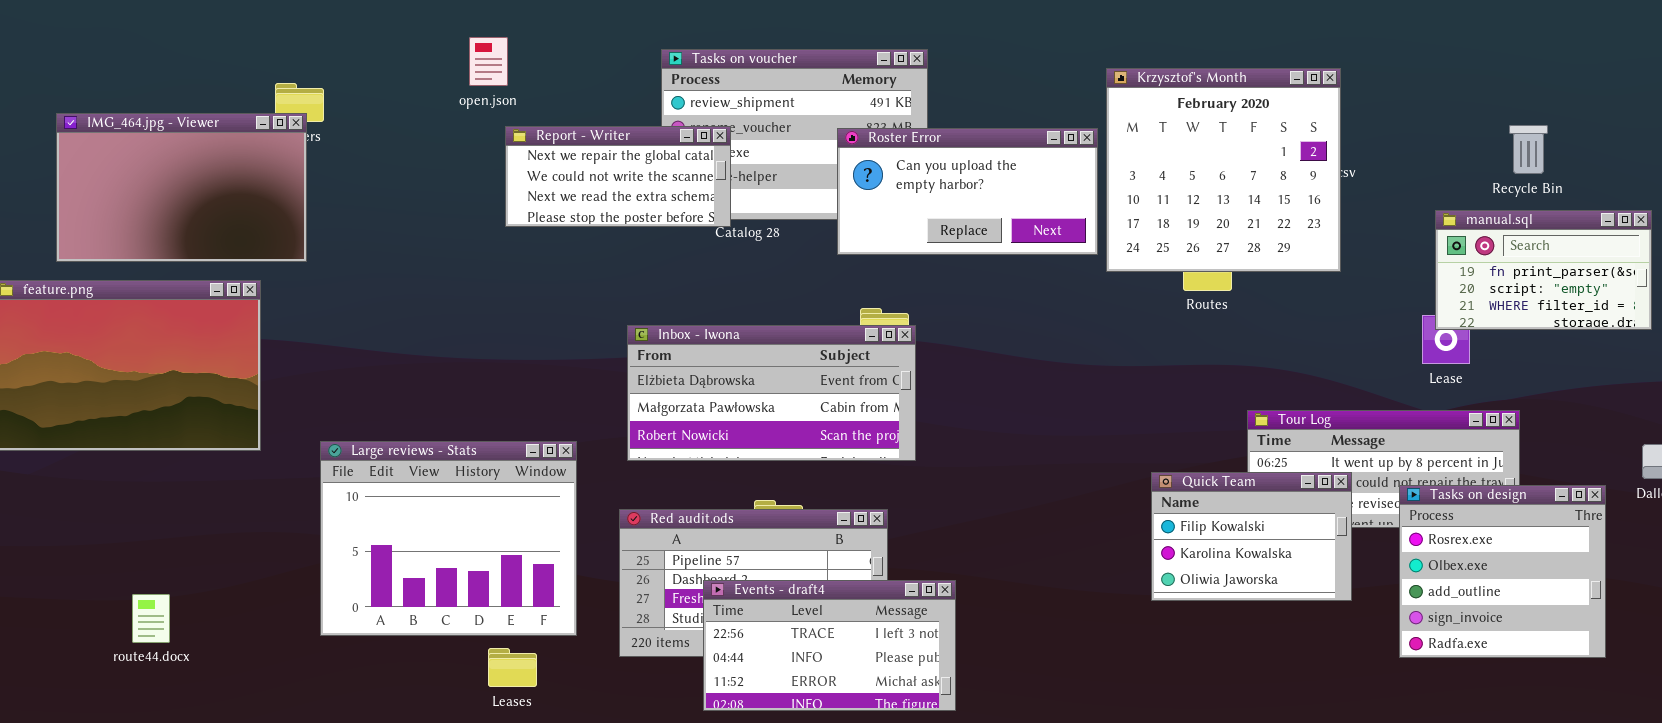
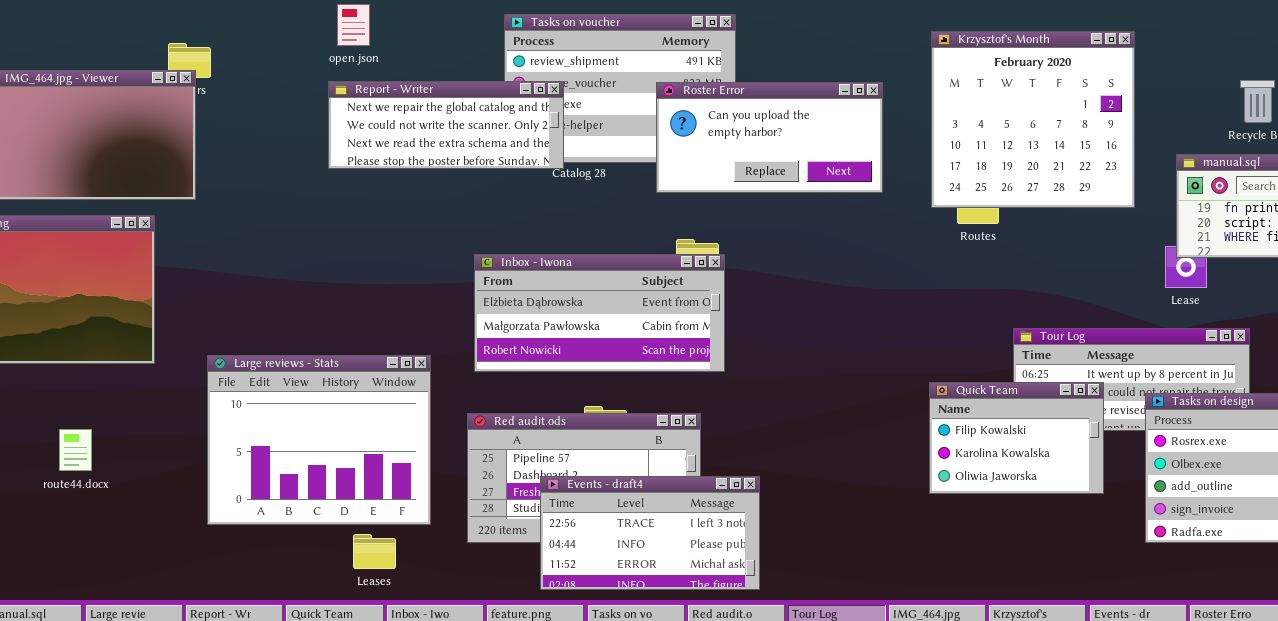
Krzysztof's Month: [1106,68,1341,272] -> [931,31,1135,208], moved
Report - Writer: [505,126,731,227] -> [328,81,564,169], resized
route44.docx: [132,594,170,643] -> [59,429,92,471], moved

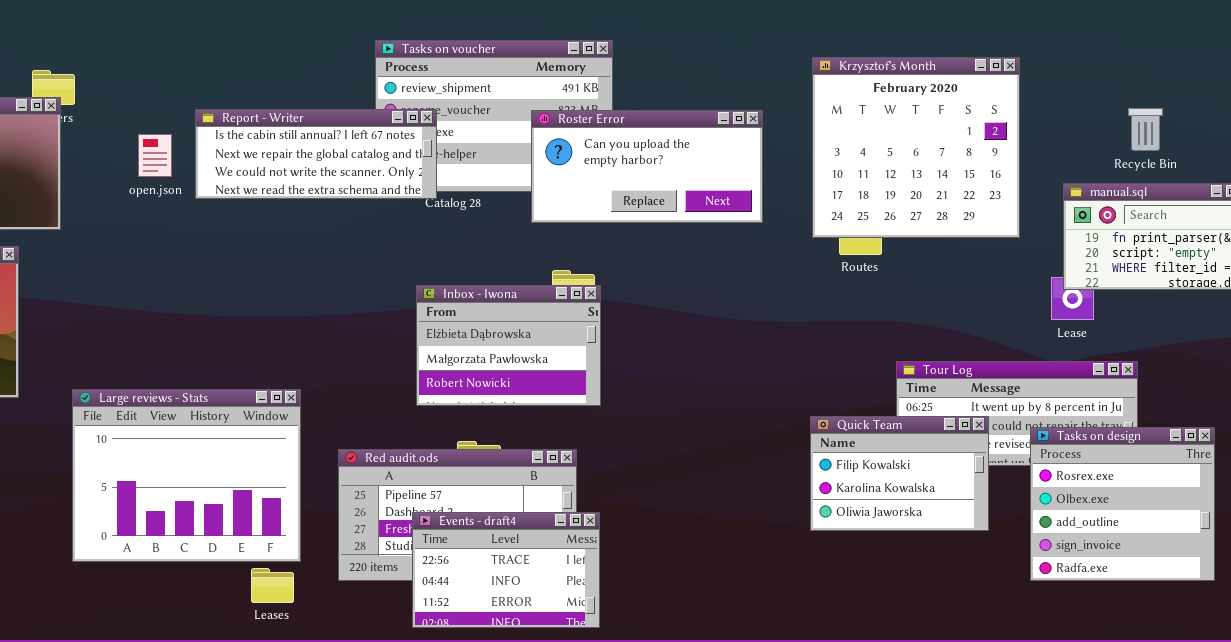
open.json: [337,4,370,46] -> [138,134,172,177], moved
Report - Writer: [328,81,564,169] -> [195,109,437,199], scrolled up 1 row
Inbox - Iwona: [474,254,725,372] -> [416,285,601,406], resized
Events - draft4: [540,476,760,590] -> [412,512,600,628], resized
Leases: [353,534,396,569] -> [251,568,294,603], moved

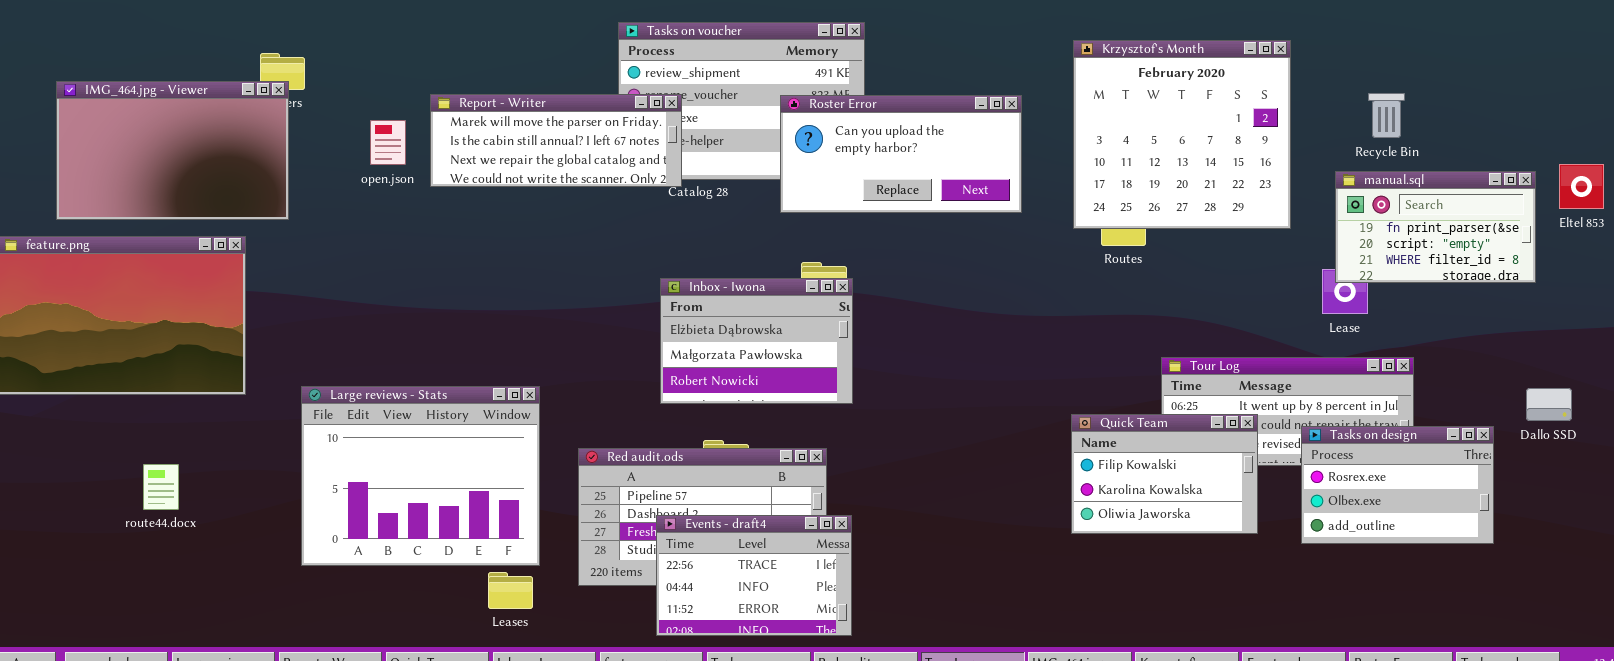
Recycle Bin: [1128,108,1163,151] -> [1368,93,1405,138], moved
Report - Writer: [195,109,437,199] -> [430,94,682,187], scrolled up 1 row
Tasks on design: [1030,427,1215,581] -> [1301,426,1494,544], resized

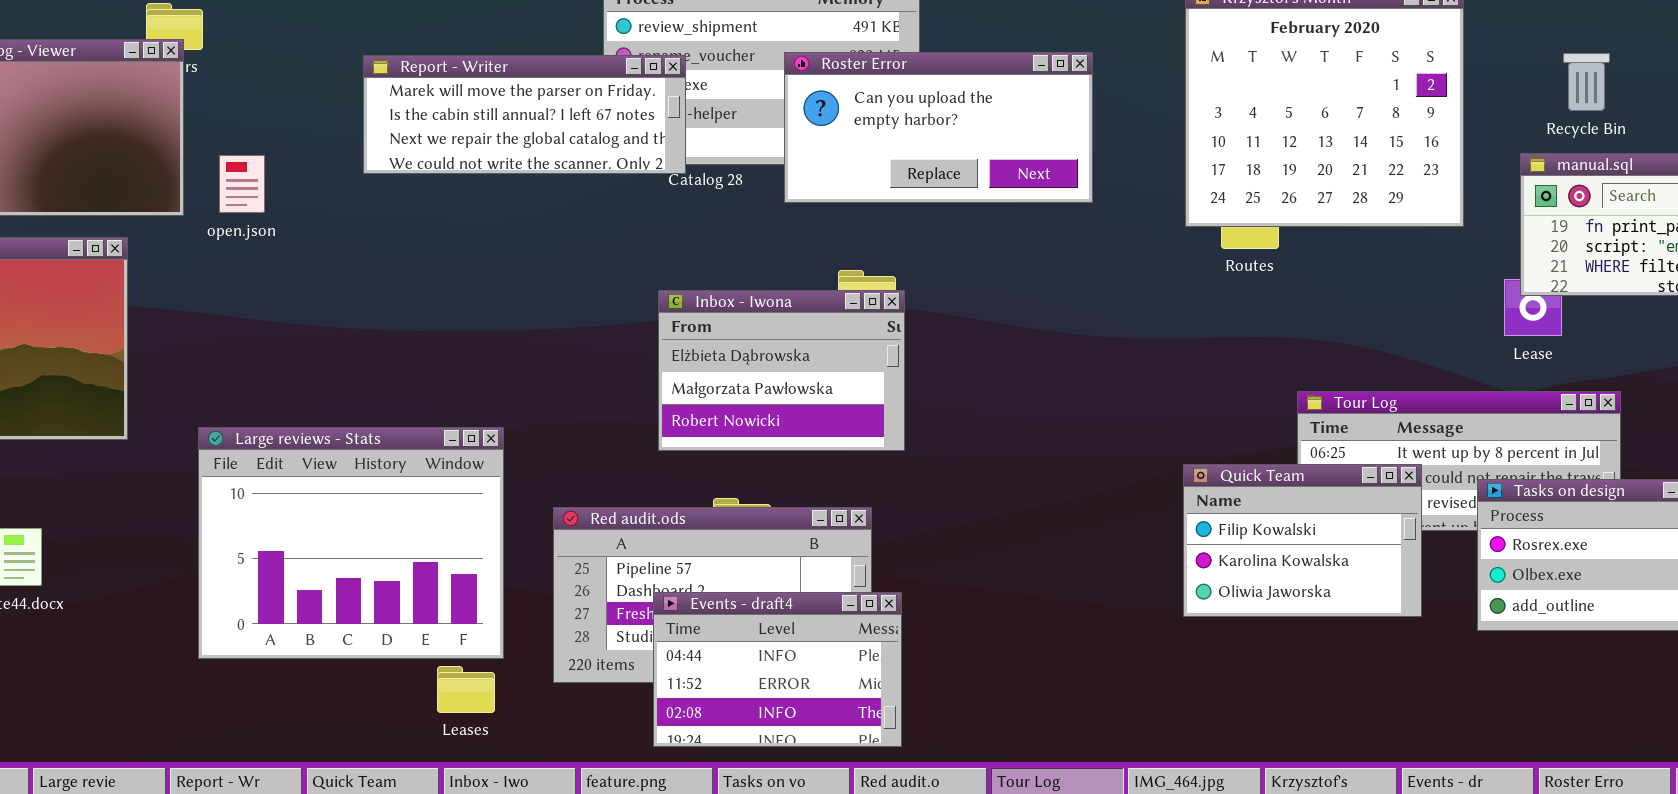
Roster Error: [780,95,1022,213] -> [784,52,1093,203], moved
open.json: [370,120,406,165] -> [219,155,265,213], moved
Events - draft4: [656,515,852,636] -> [653,592,902,747], scrolled down 1 row

